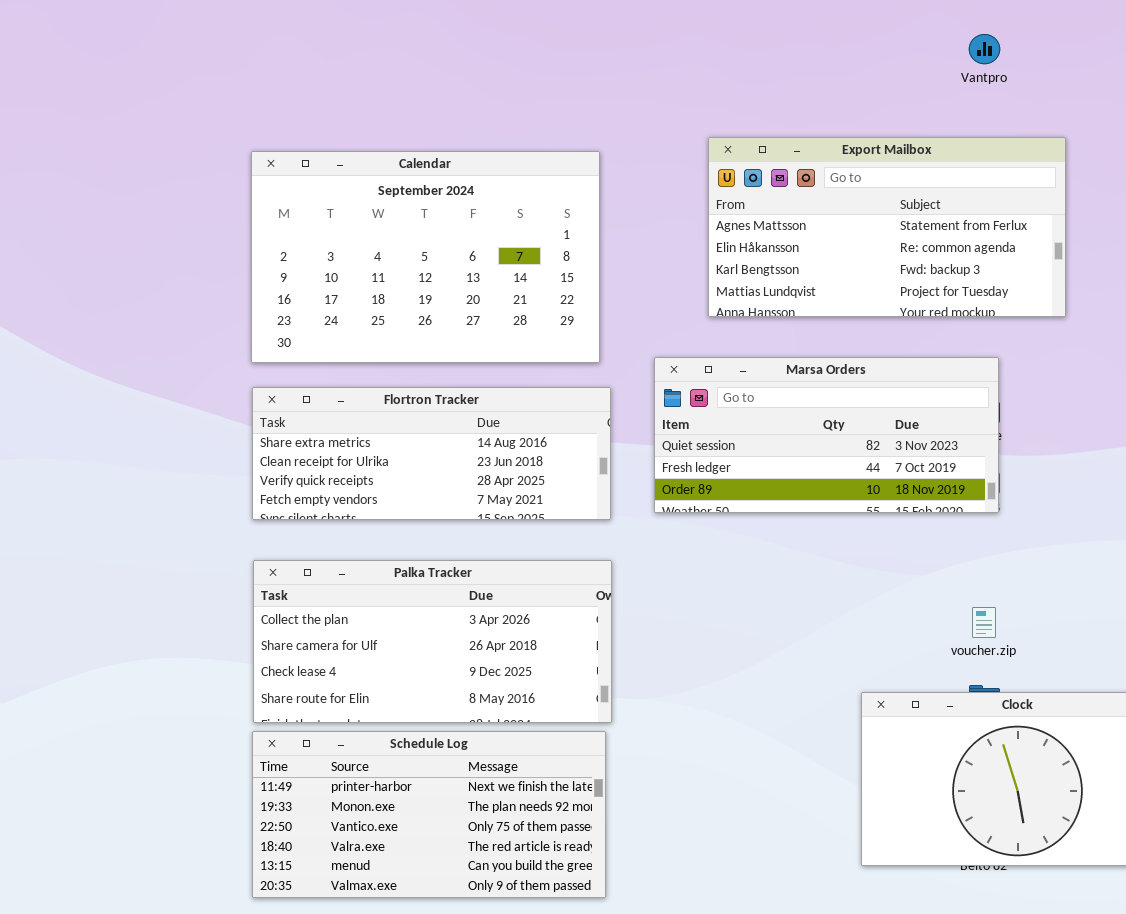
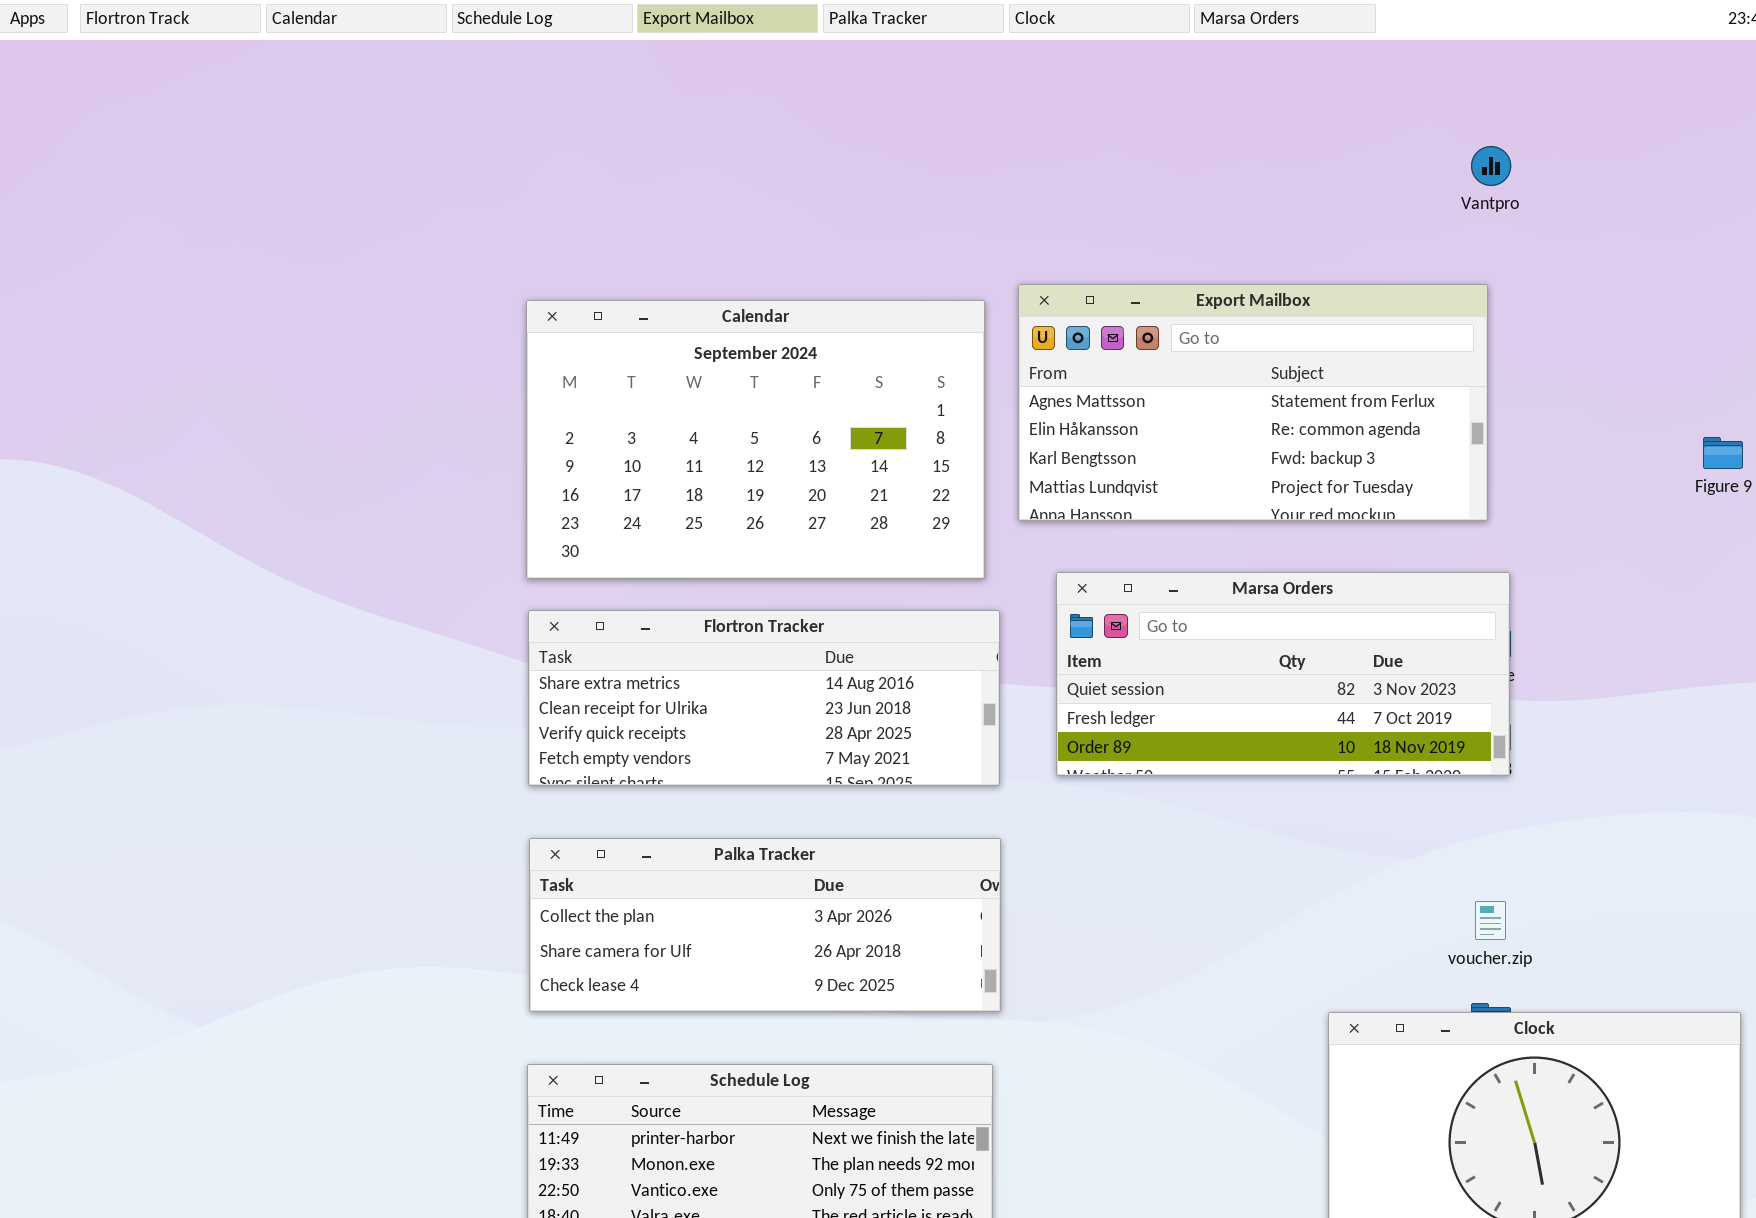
Export Mailbox: [708,137,1066,317] -> [1018,284,1488,521], moved
Palka Tracker: [253,560,612,723] -> [529,838,1001,1012], resized

